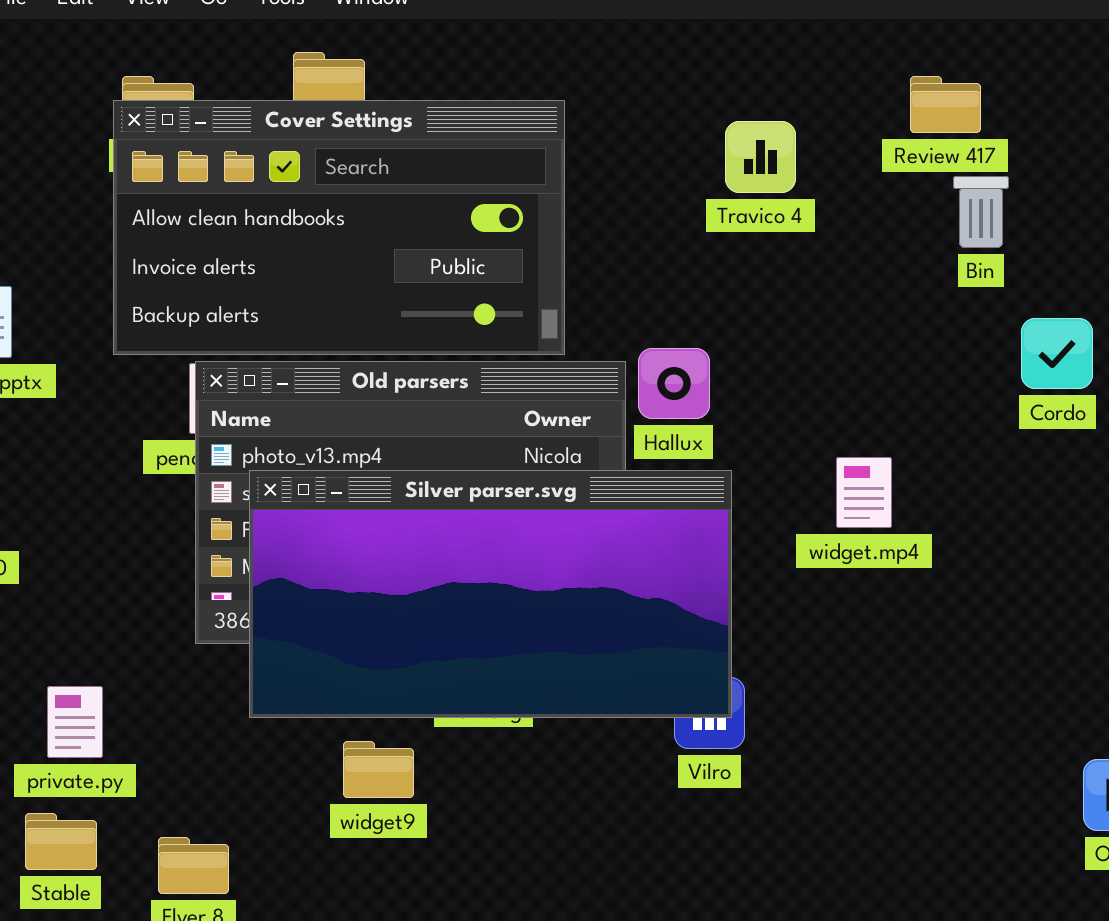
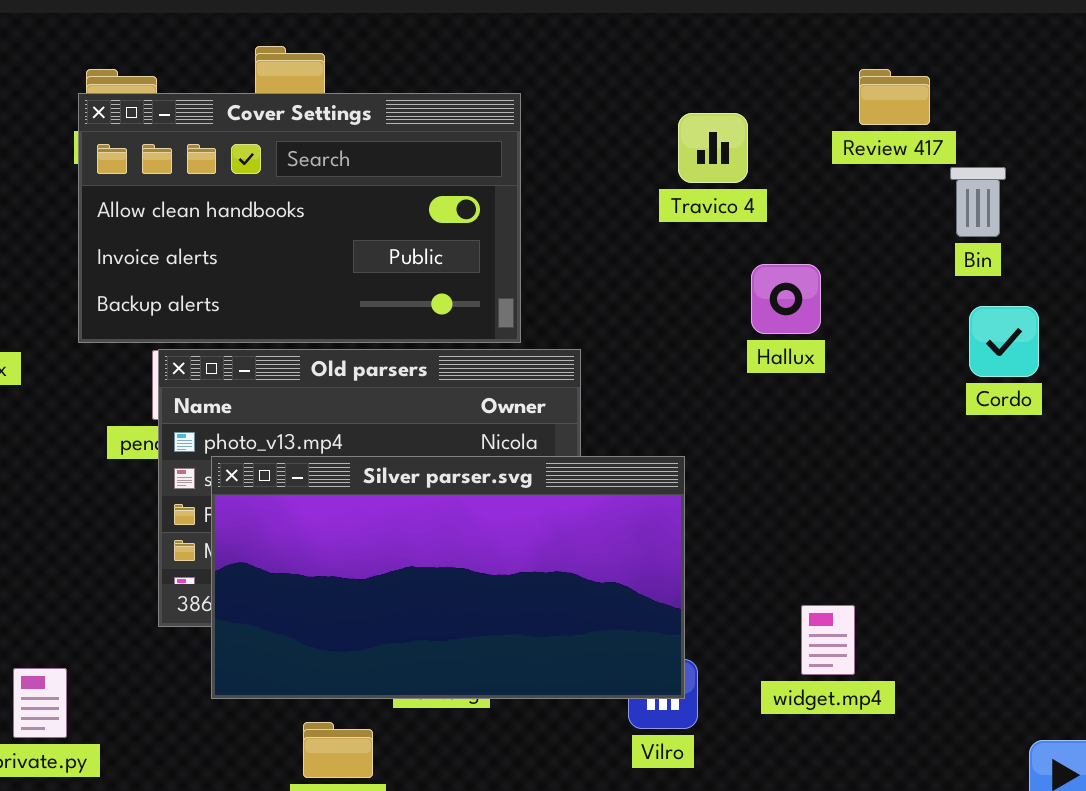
Bin: [953,176,1009,248] -> [950,167,1006,237], moved
Hallux: [638,348,710,419] -> [751,264,821,334], moved
widget.mp4: [836,457,892,528] -> [801,605,855,675], moved

